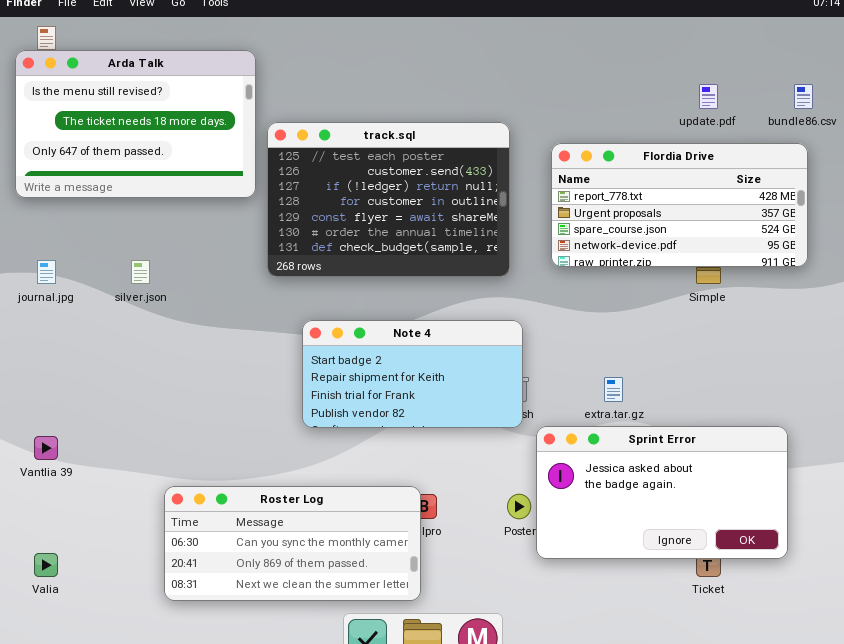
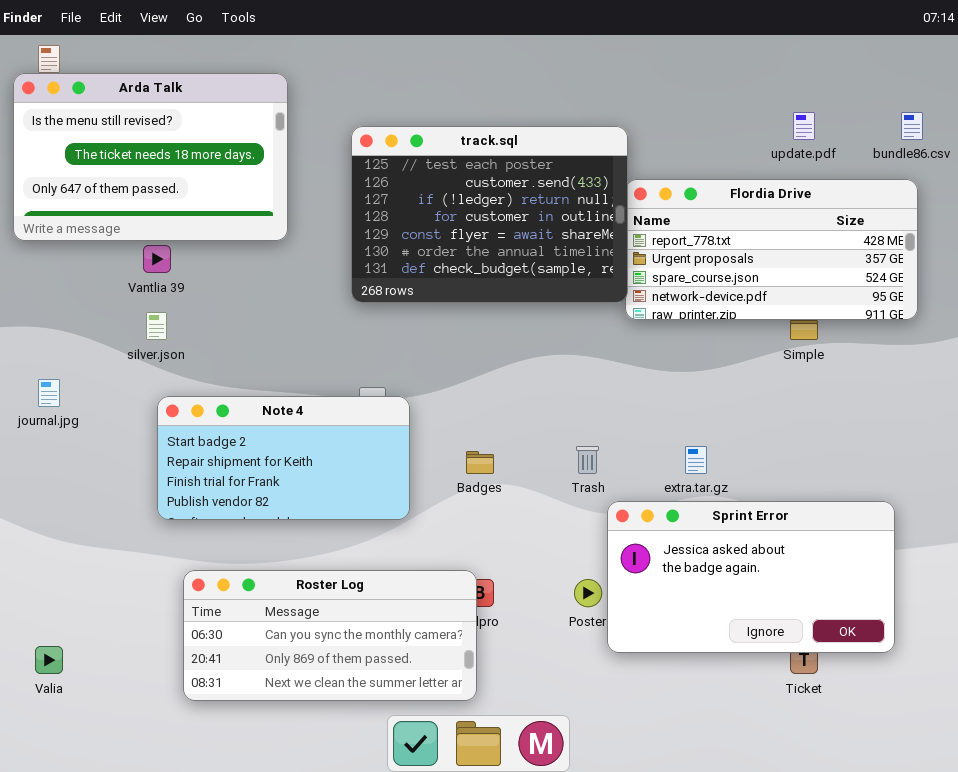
track.sql: [267,122,510,277] -> [351,126,628,303], moved
journal.jpg: [37,260,56,284] -> [38,379,60,407], moved
Note 4: [302,320,523,428] -> [157,396,410,520], moved
Vantlia 39: [34,436,58,460] -> [143,245,171,273], moved

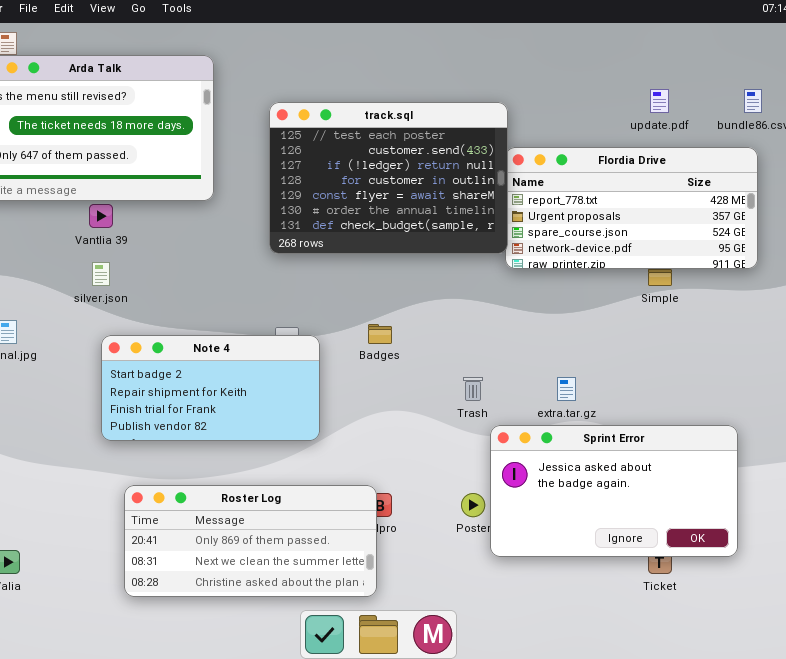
Badges: [466,451,494,474] -> [368,324,392,344], moved
Roster Log: [183,570,477,701] -> [124,485,377,597], scrolled down 1 row

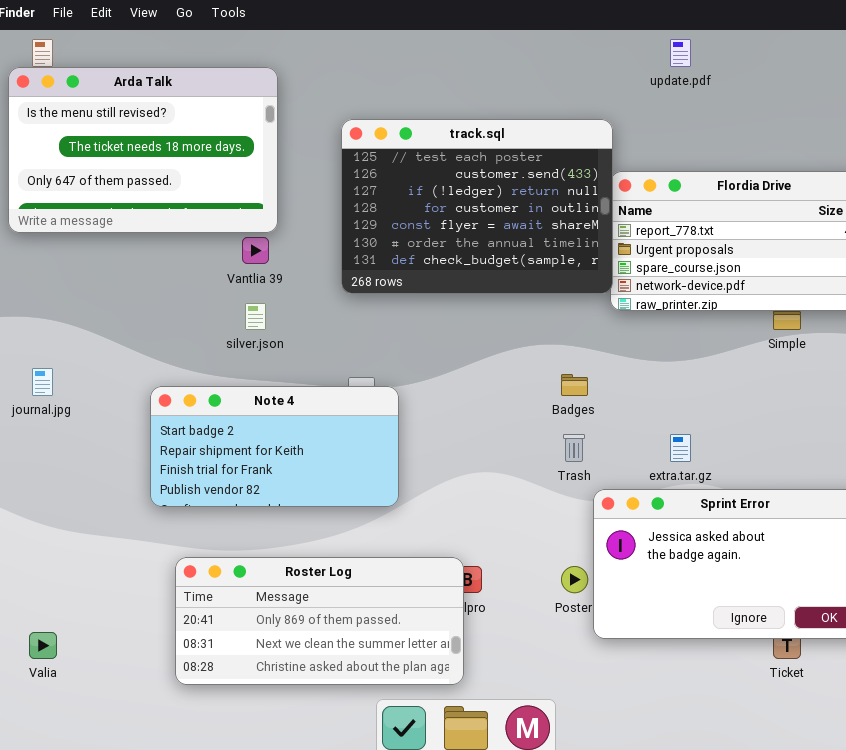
update.pdf: [650,89,669,113] -> [670,39,691,67], moved
Vantlia 39: [89,204,113,228] -> [242,237,269,264], moved
silver.json: [92,262,110,286] -> [245,303,266,330], moved
Badges: [368,324,392,344] -> [561,374,588,396], moved

